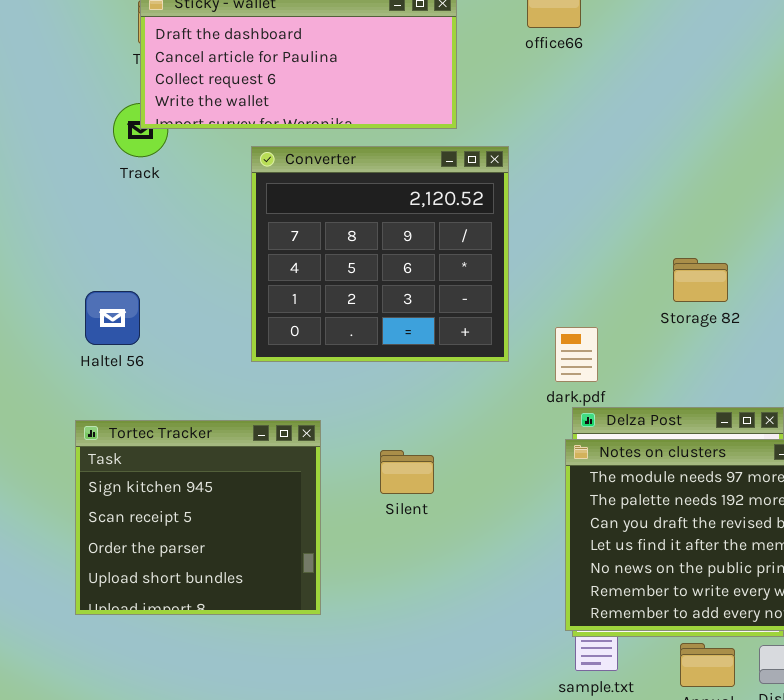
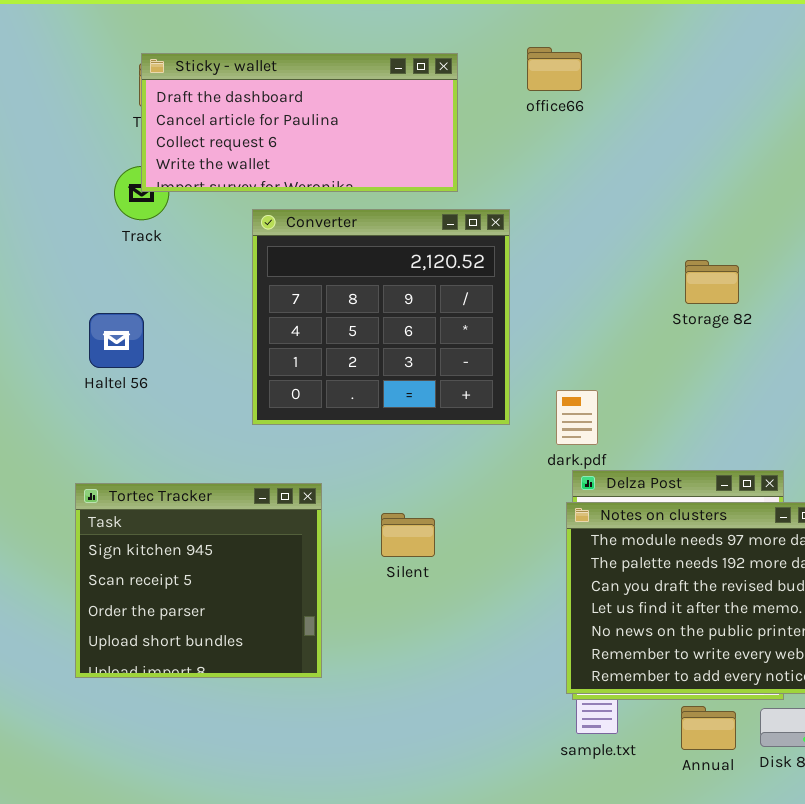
Storage 82: [673,258,728,302] -> [685,260,739,304], moved
Haltel 56: [85,291,140,345] -> [89,313,144,368], moved

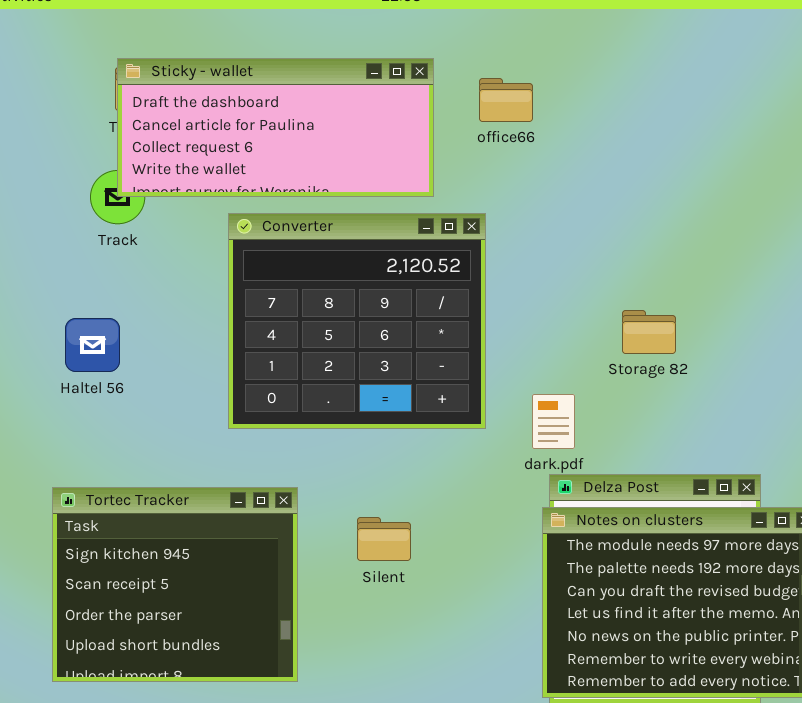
office66: [527,47,582,91] -> [479,78,533,122], moved
Storage 82: [685,260,739,304] -> [622,310,676,354], moved

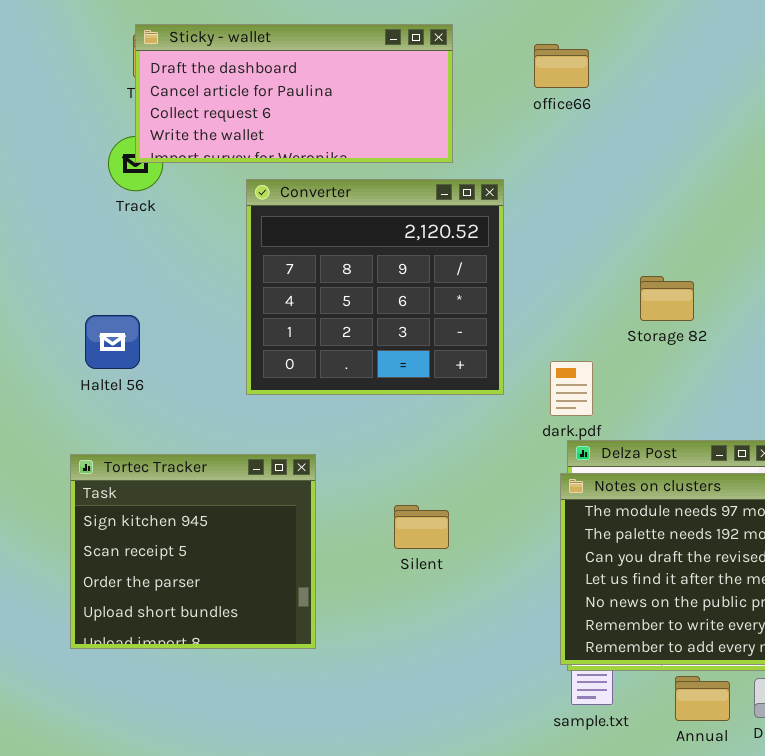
office66: [479,78,533,122] -> [534,44,589,88], moved
Haltel 56: [65,318,120,372] -> [85,315,140,369], moved
Silent: [357,517,411,561] -> [394,505,449,549], moved

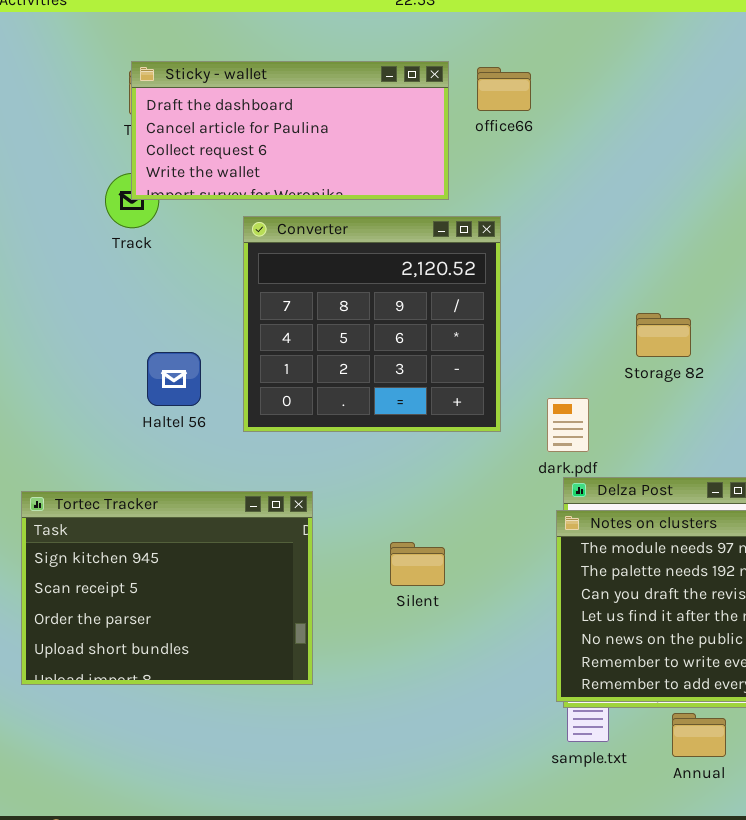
office66: [534,44,589,88] -> [477,67,531,111], moved
Haltel 56: [85,315,140,369] -> [147,352,201,406], moved
Tortec Tracker: [70,454,316,649] -> [21,491,313,685], resized

